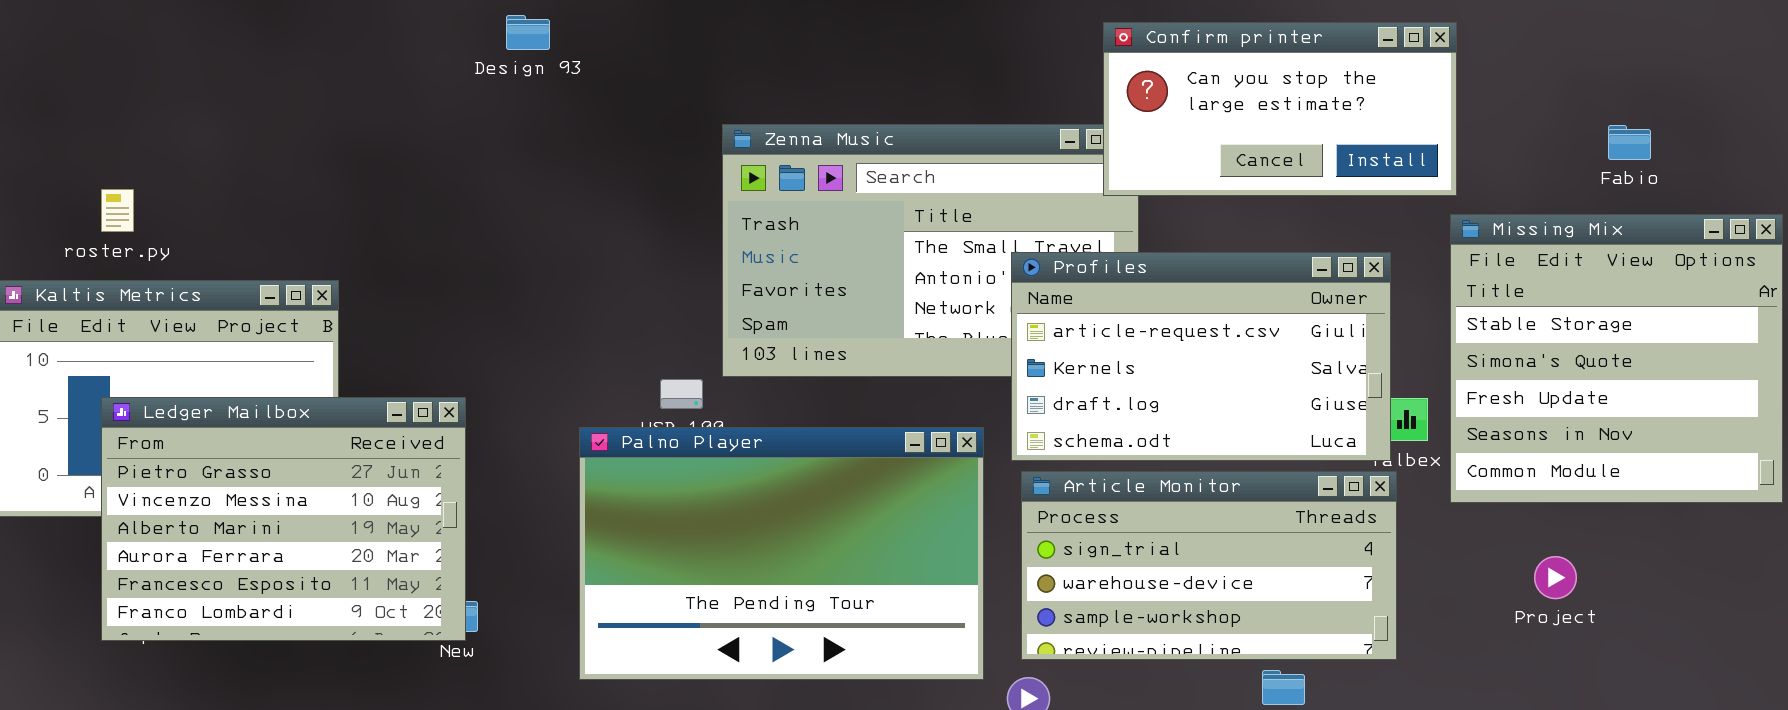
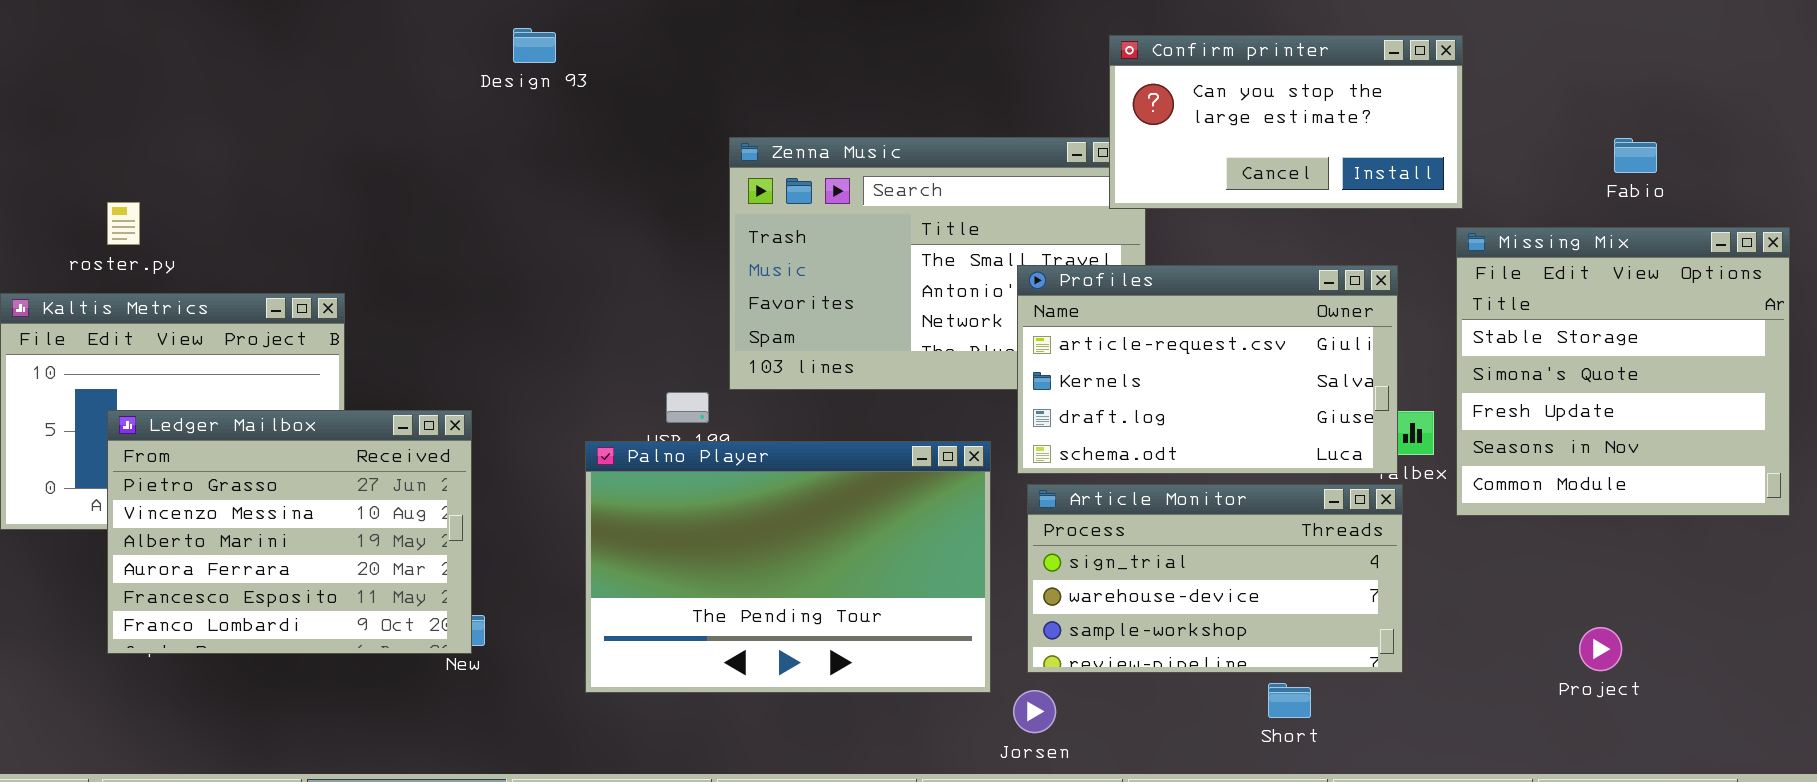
Project: [1534,556,1577,599] -> [1579,627,1622,671], moved

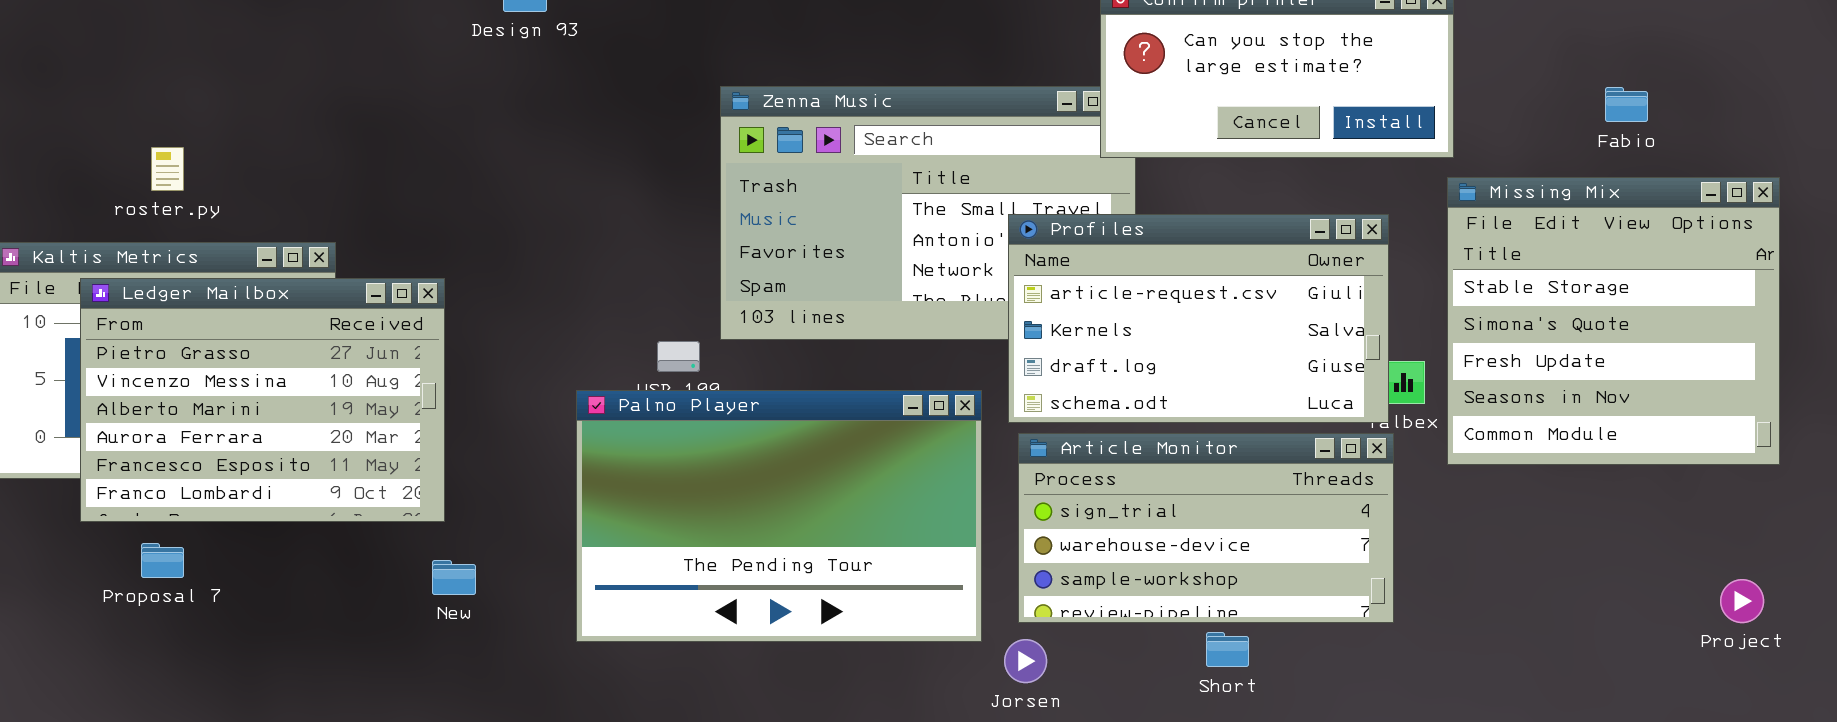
roster.py: [107,202,140,245] -> [151,147,184,191], moved
Ledger Mailbox: [107,410,472,654] -> [80,278,445,522], moved
Project: [1579,627,1622,671] -> [1720,579,1764,623], moved
Short: [1268,683,1311,718] -> [1206,632,1249,667], moved

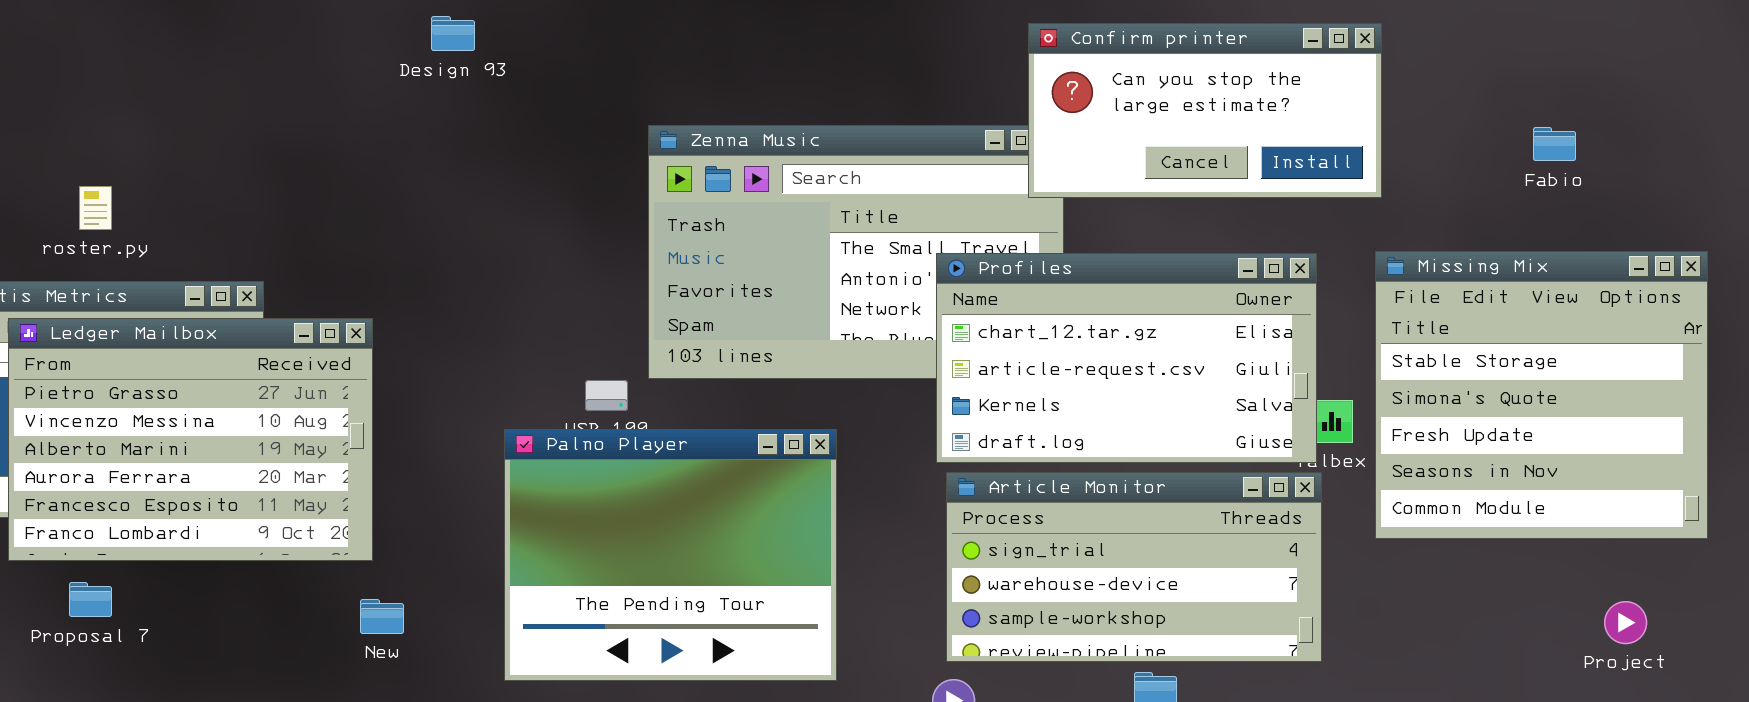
Missing Mix: [1447,177,1780,465] -> [1375,251,1708,539], moved
Profiles: [1008,214,1389,423] -> [936,253,1317,463], scrolled up 1 row
Palno Player: [576,390,982,642] -> [504,429,837,681], resized
Project: [1720,579,1764,623] -> [1604,601,1647,644], moved

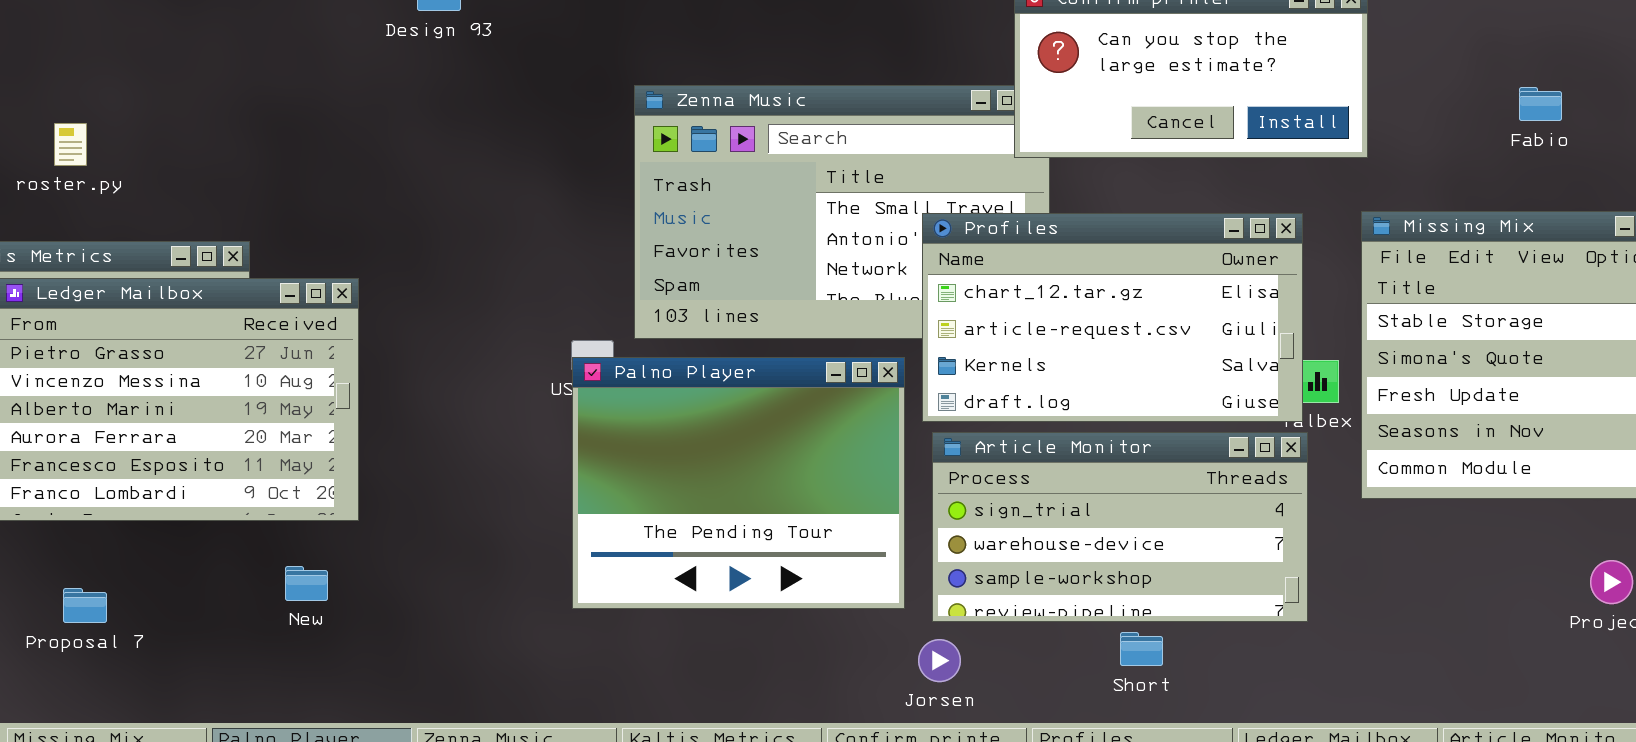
roster.py: [79,186,112,230] -> [54,123,87,166], moved
Palno Player: [504,429,837,681] -> [572,357,905,609], moved
Proposal 7: [69,582,112,617] -> [63,588,107,623], moved
New: [360,599,404,634] -> [285,566,328,601], moved

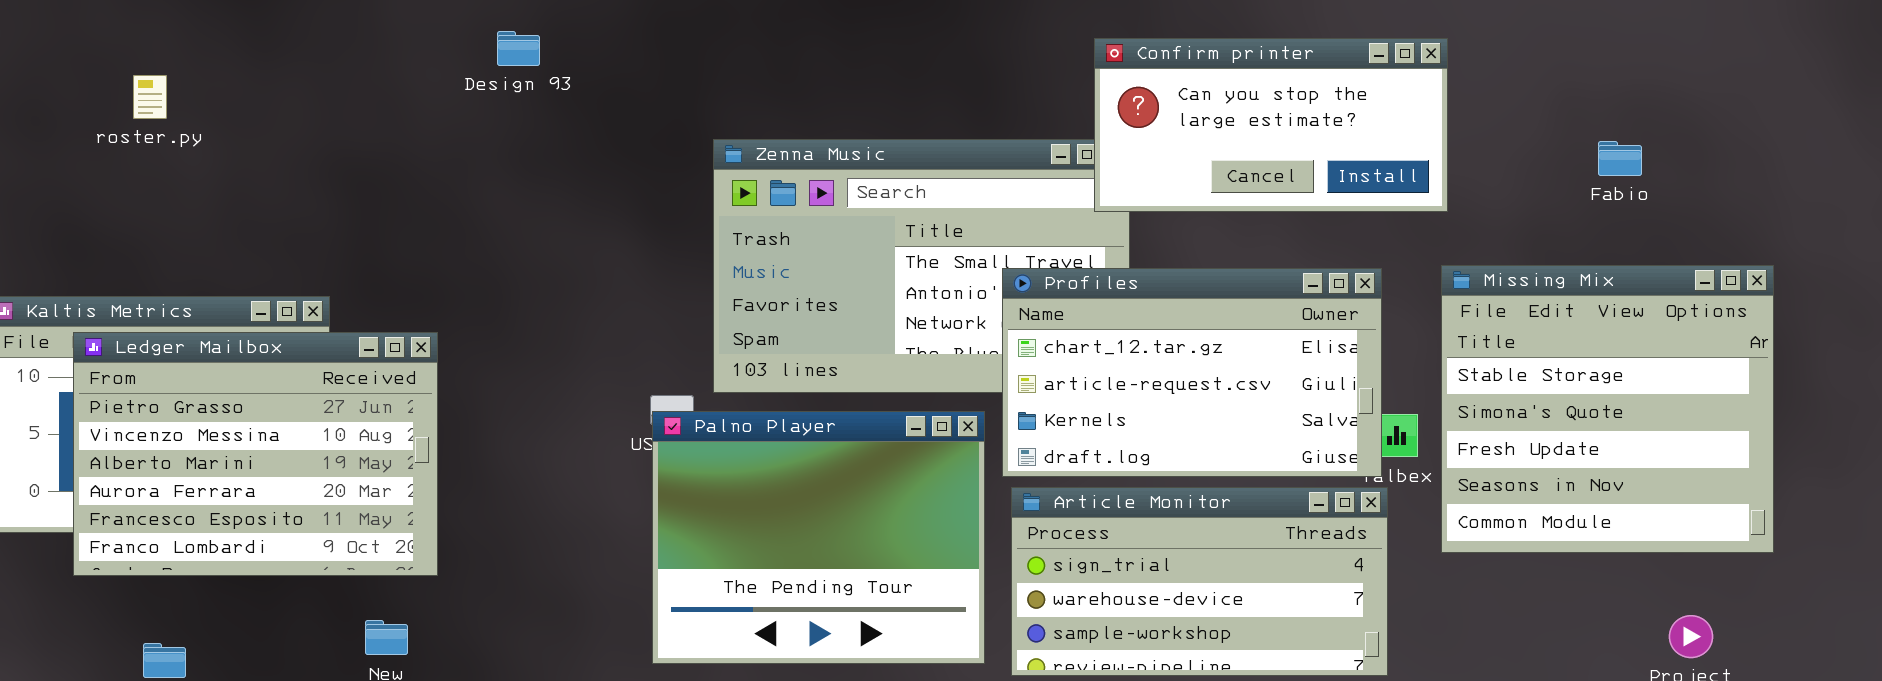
roster.py: [54,123,87,166] -> [133,75,167,119], moved

